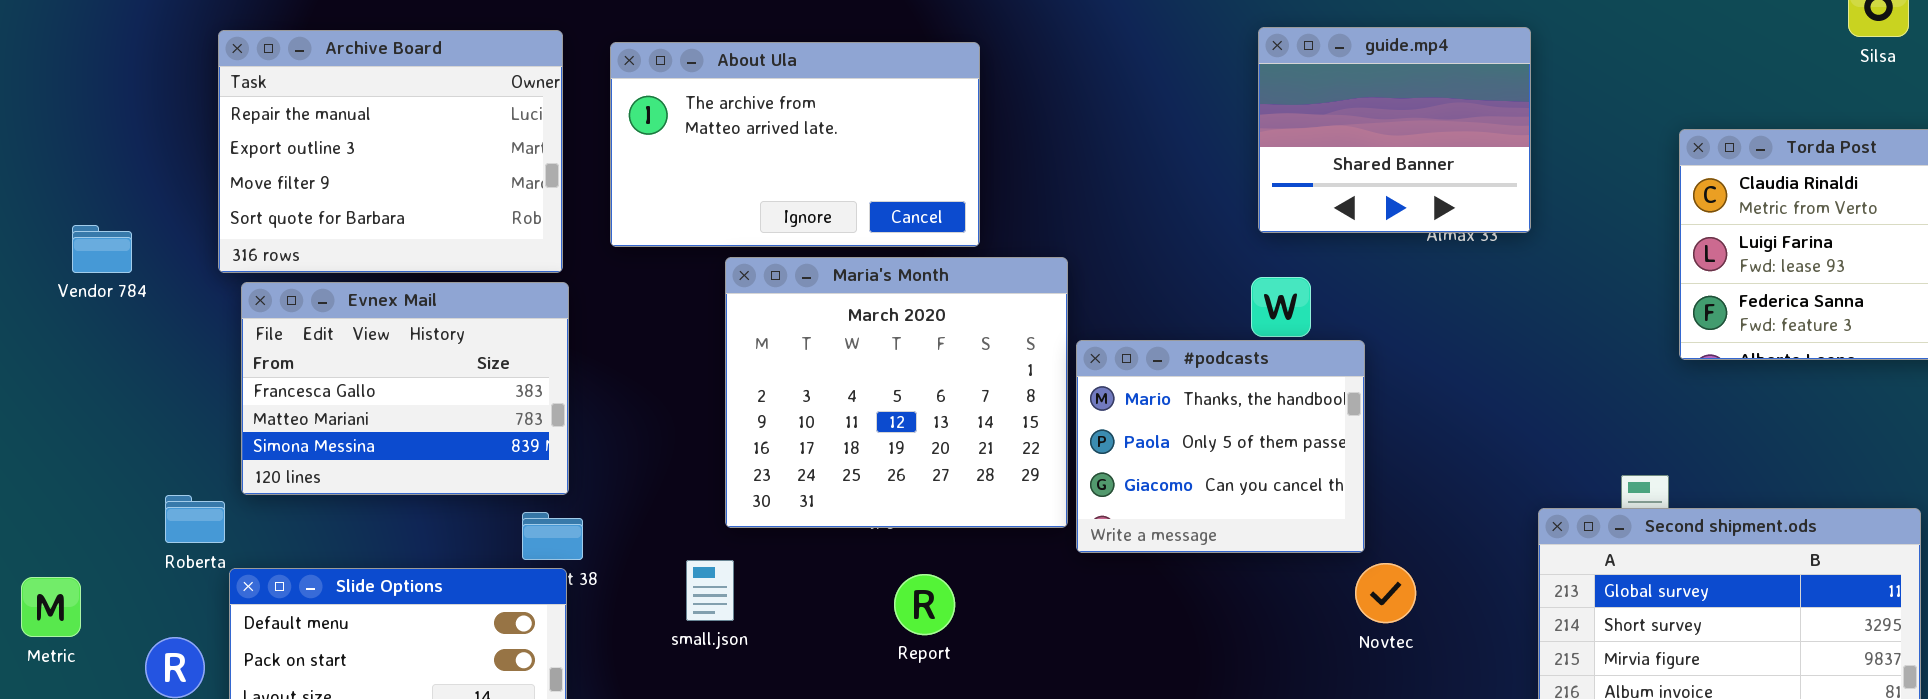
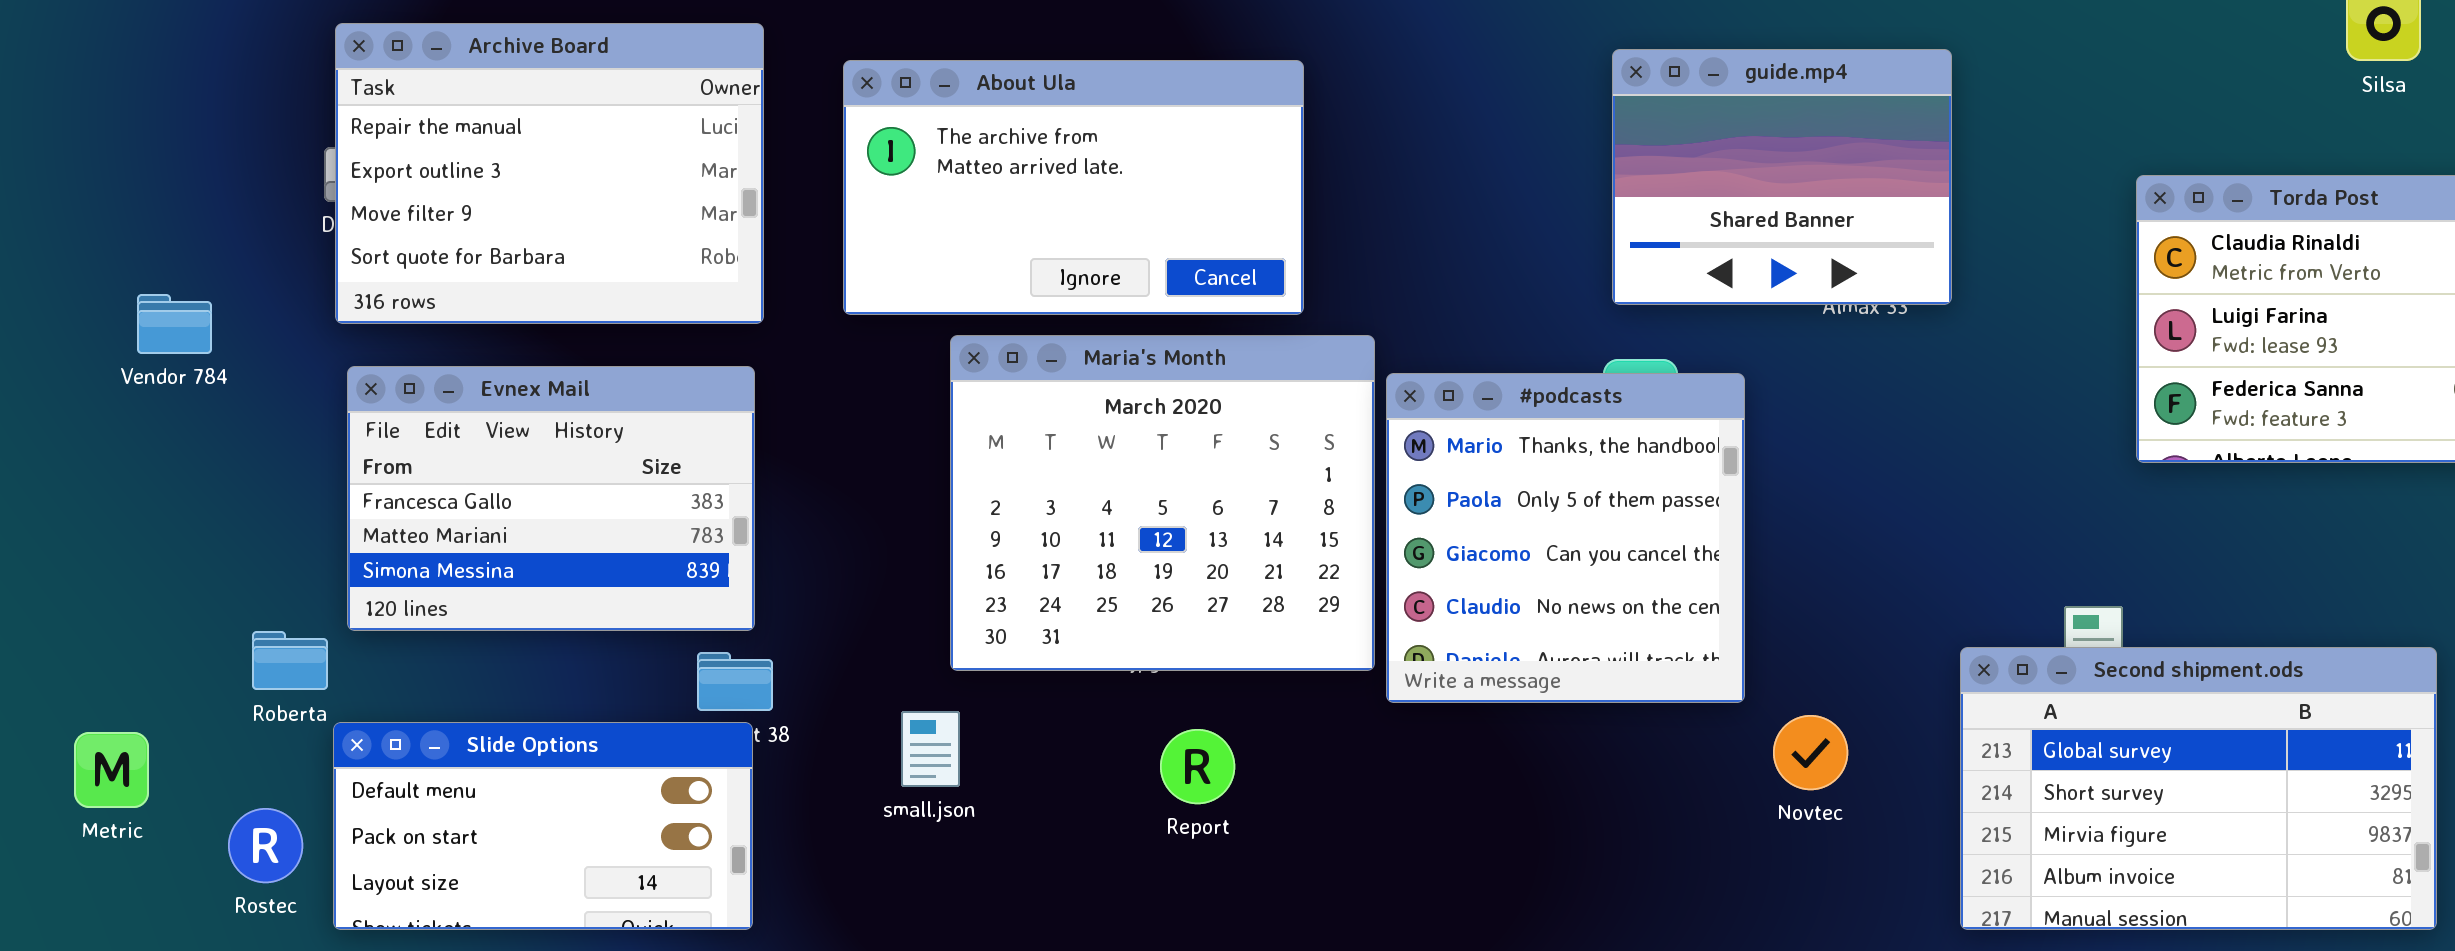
Archive Board: [218,30,563,273] -> [335,23,764,324], moved
About Ula: [610,42,980,247] -> [843,60,1304,315], moved
#podcasts: [1076,340,1365,553] -> [1386,373,1745,703], resized
Novtec: [1355,563,1416,623] -> [1773,715,1848,790], moved

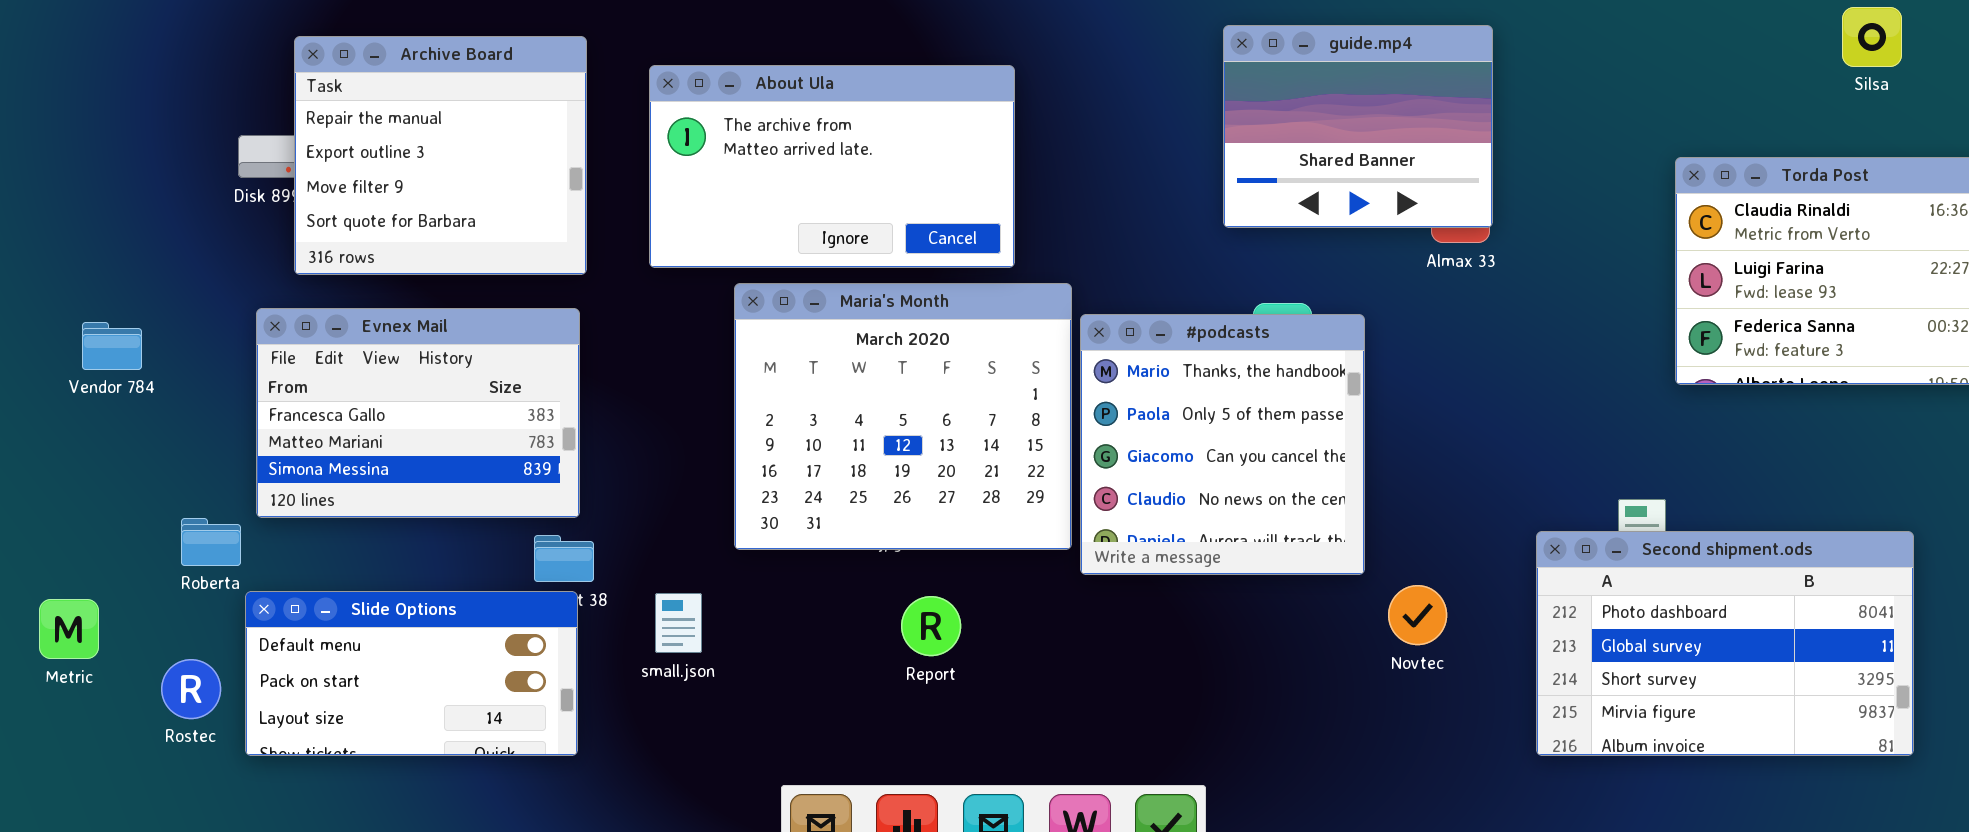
Archive Board: [335,23,764,324] -> [294,36,587,275], resized
guide.mp4: [1612,49,1952,305] -> [1223,25,1493,228], moved
Vendor 784: [137,294,212,354] -> [82,322,142,370], moved
Second shipment.ods: [1960,647,2437,930] -> [1536,531,1914,756], scrolled up 1 row
small.json: [901,711,960,787] -> [655,593,702,653], moved

